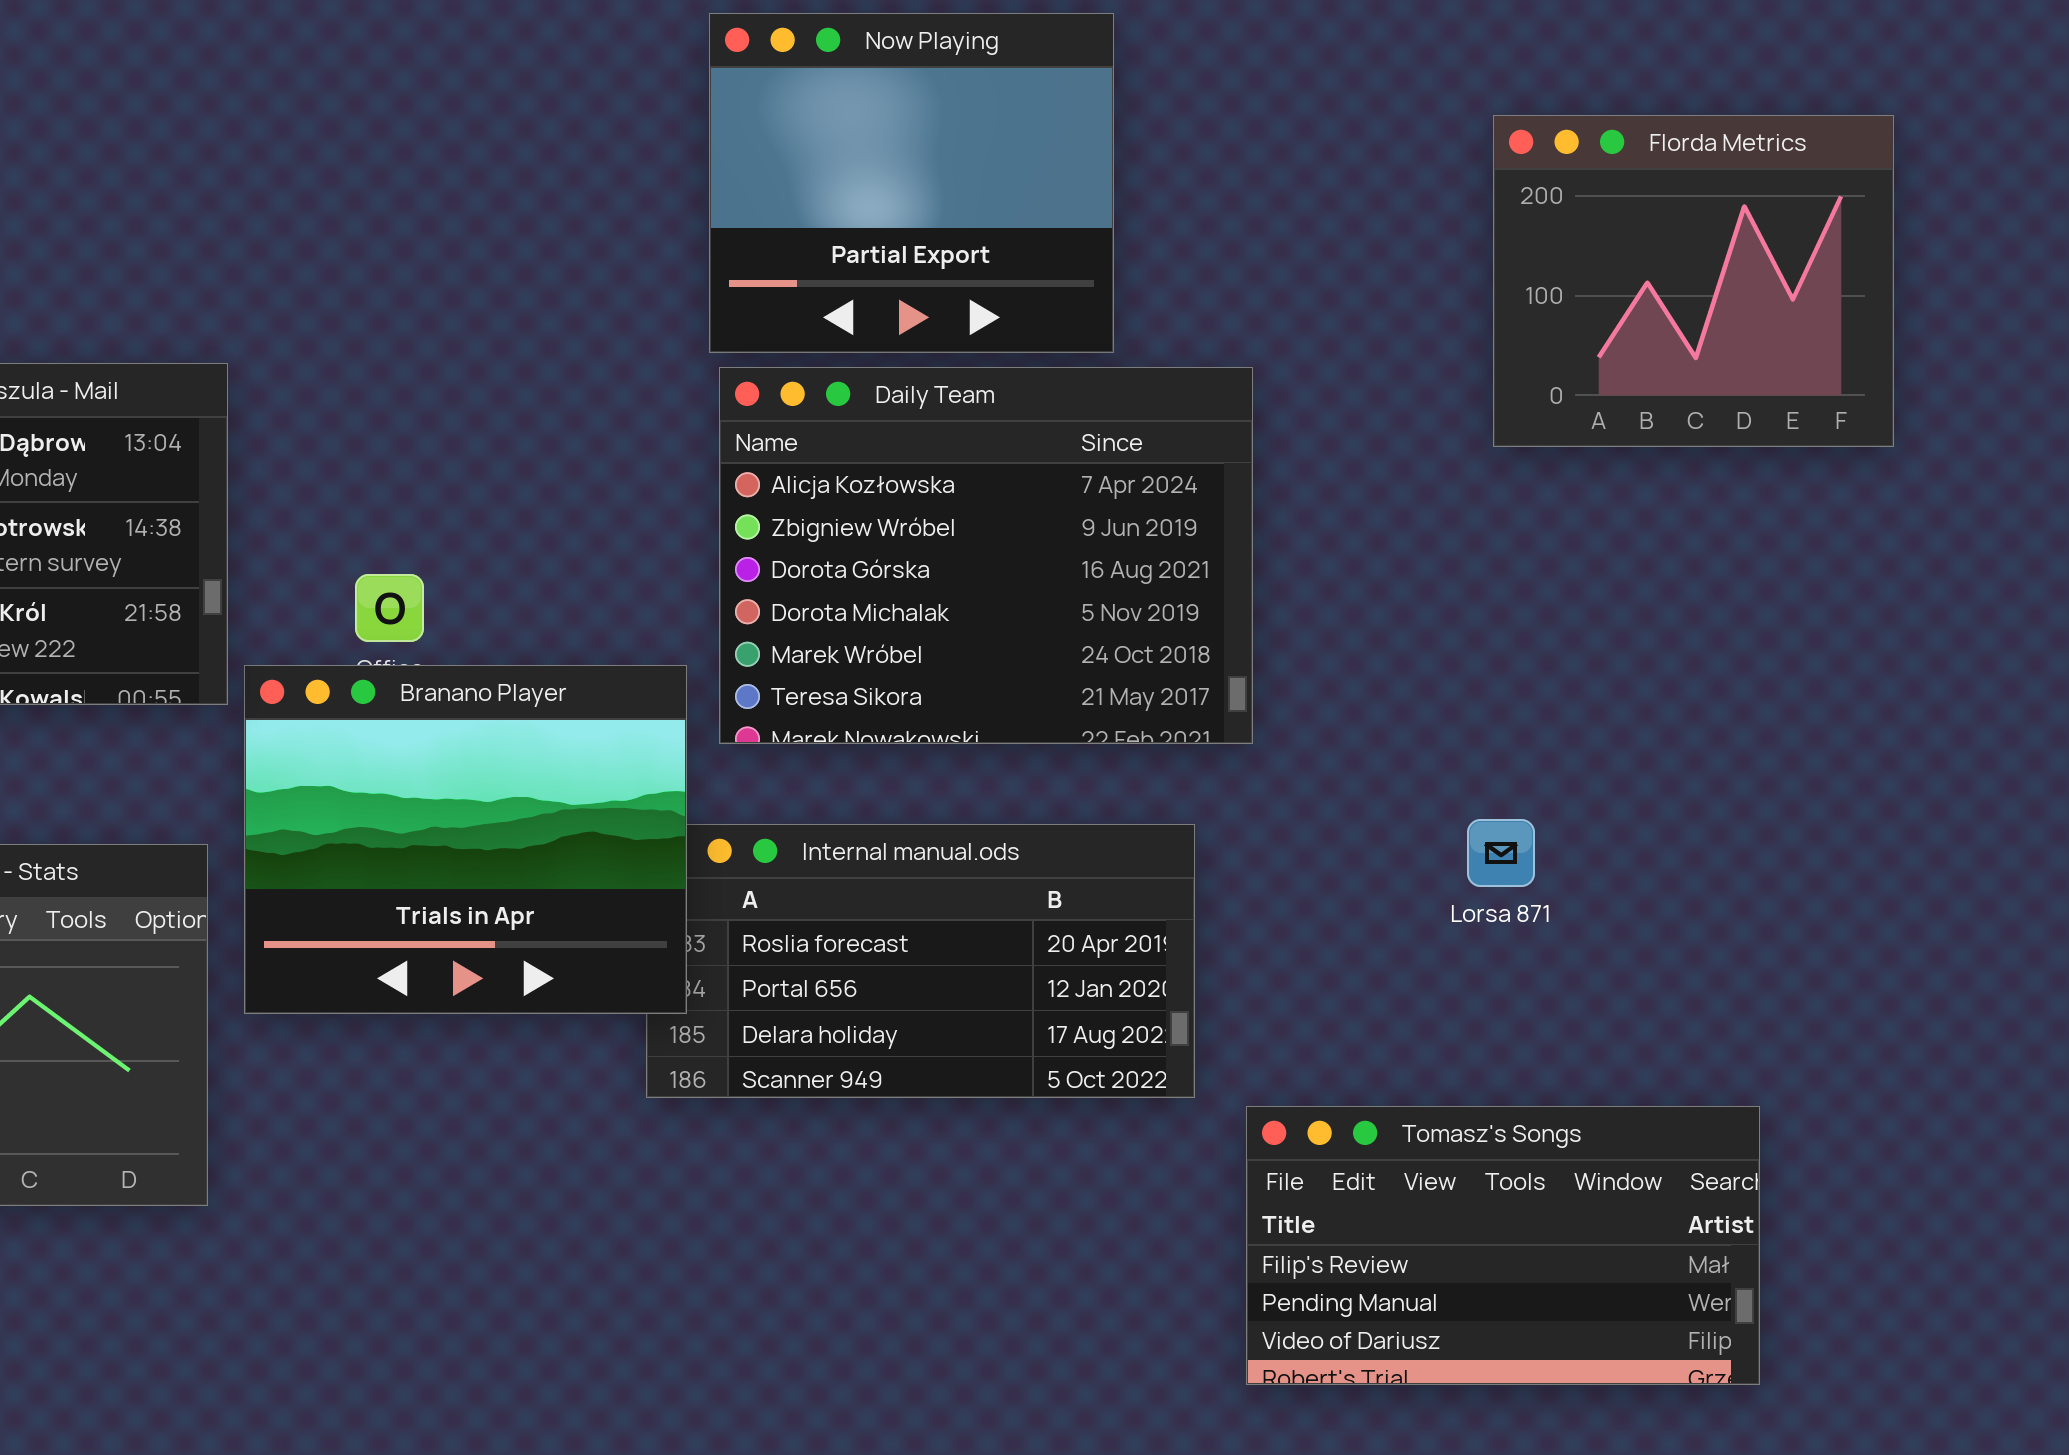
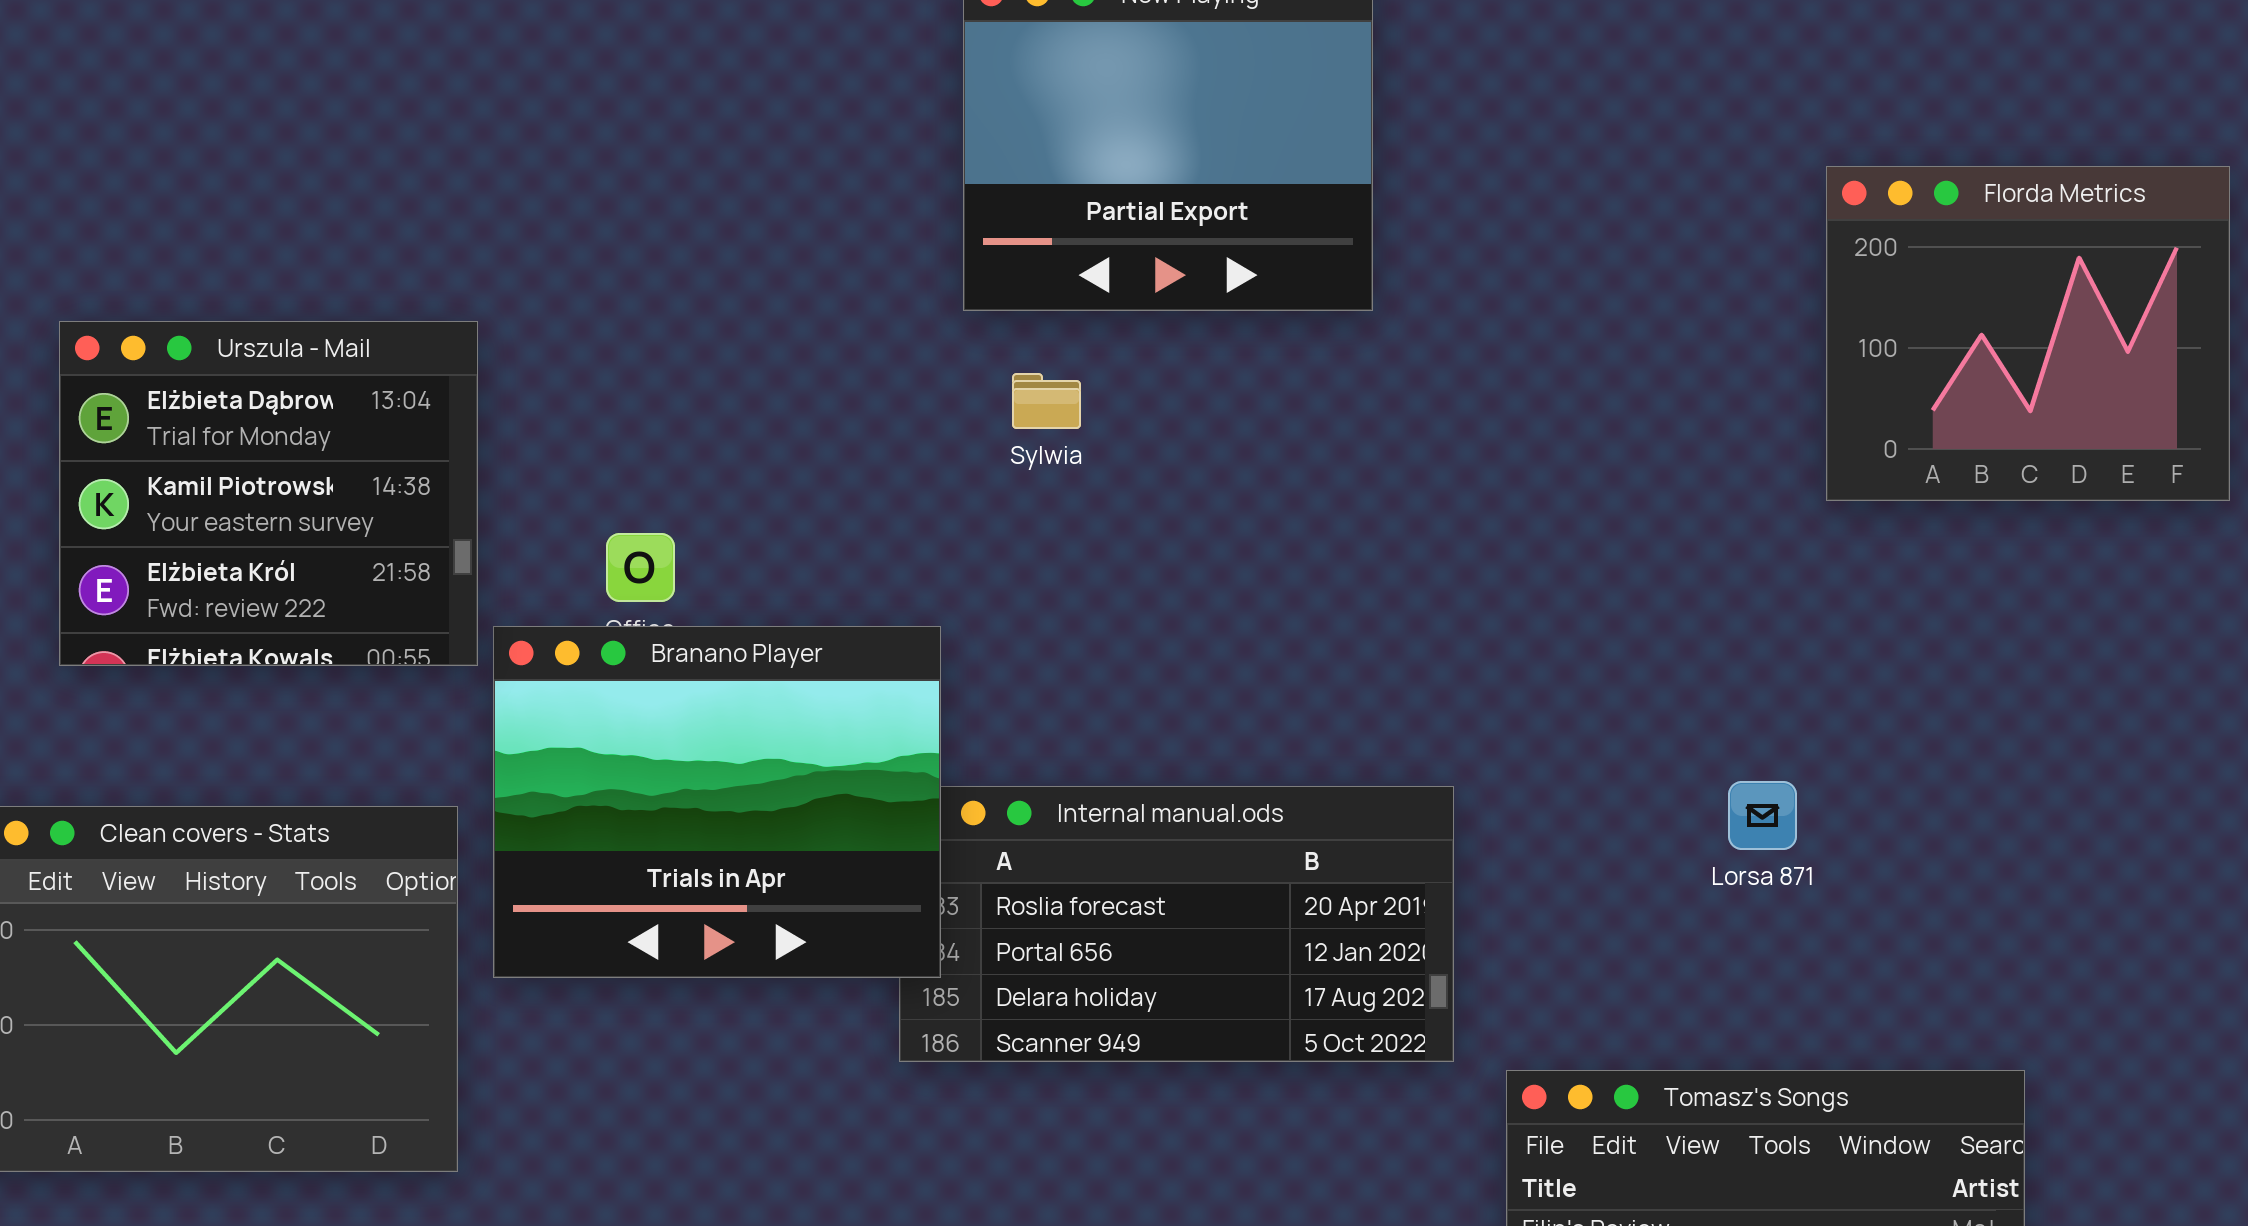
Florda Metrics: [1493,115,1894,447] -> [1826,166,2230,501], moved
Daily Team: [719,367,1253,744] -> none, closed

